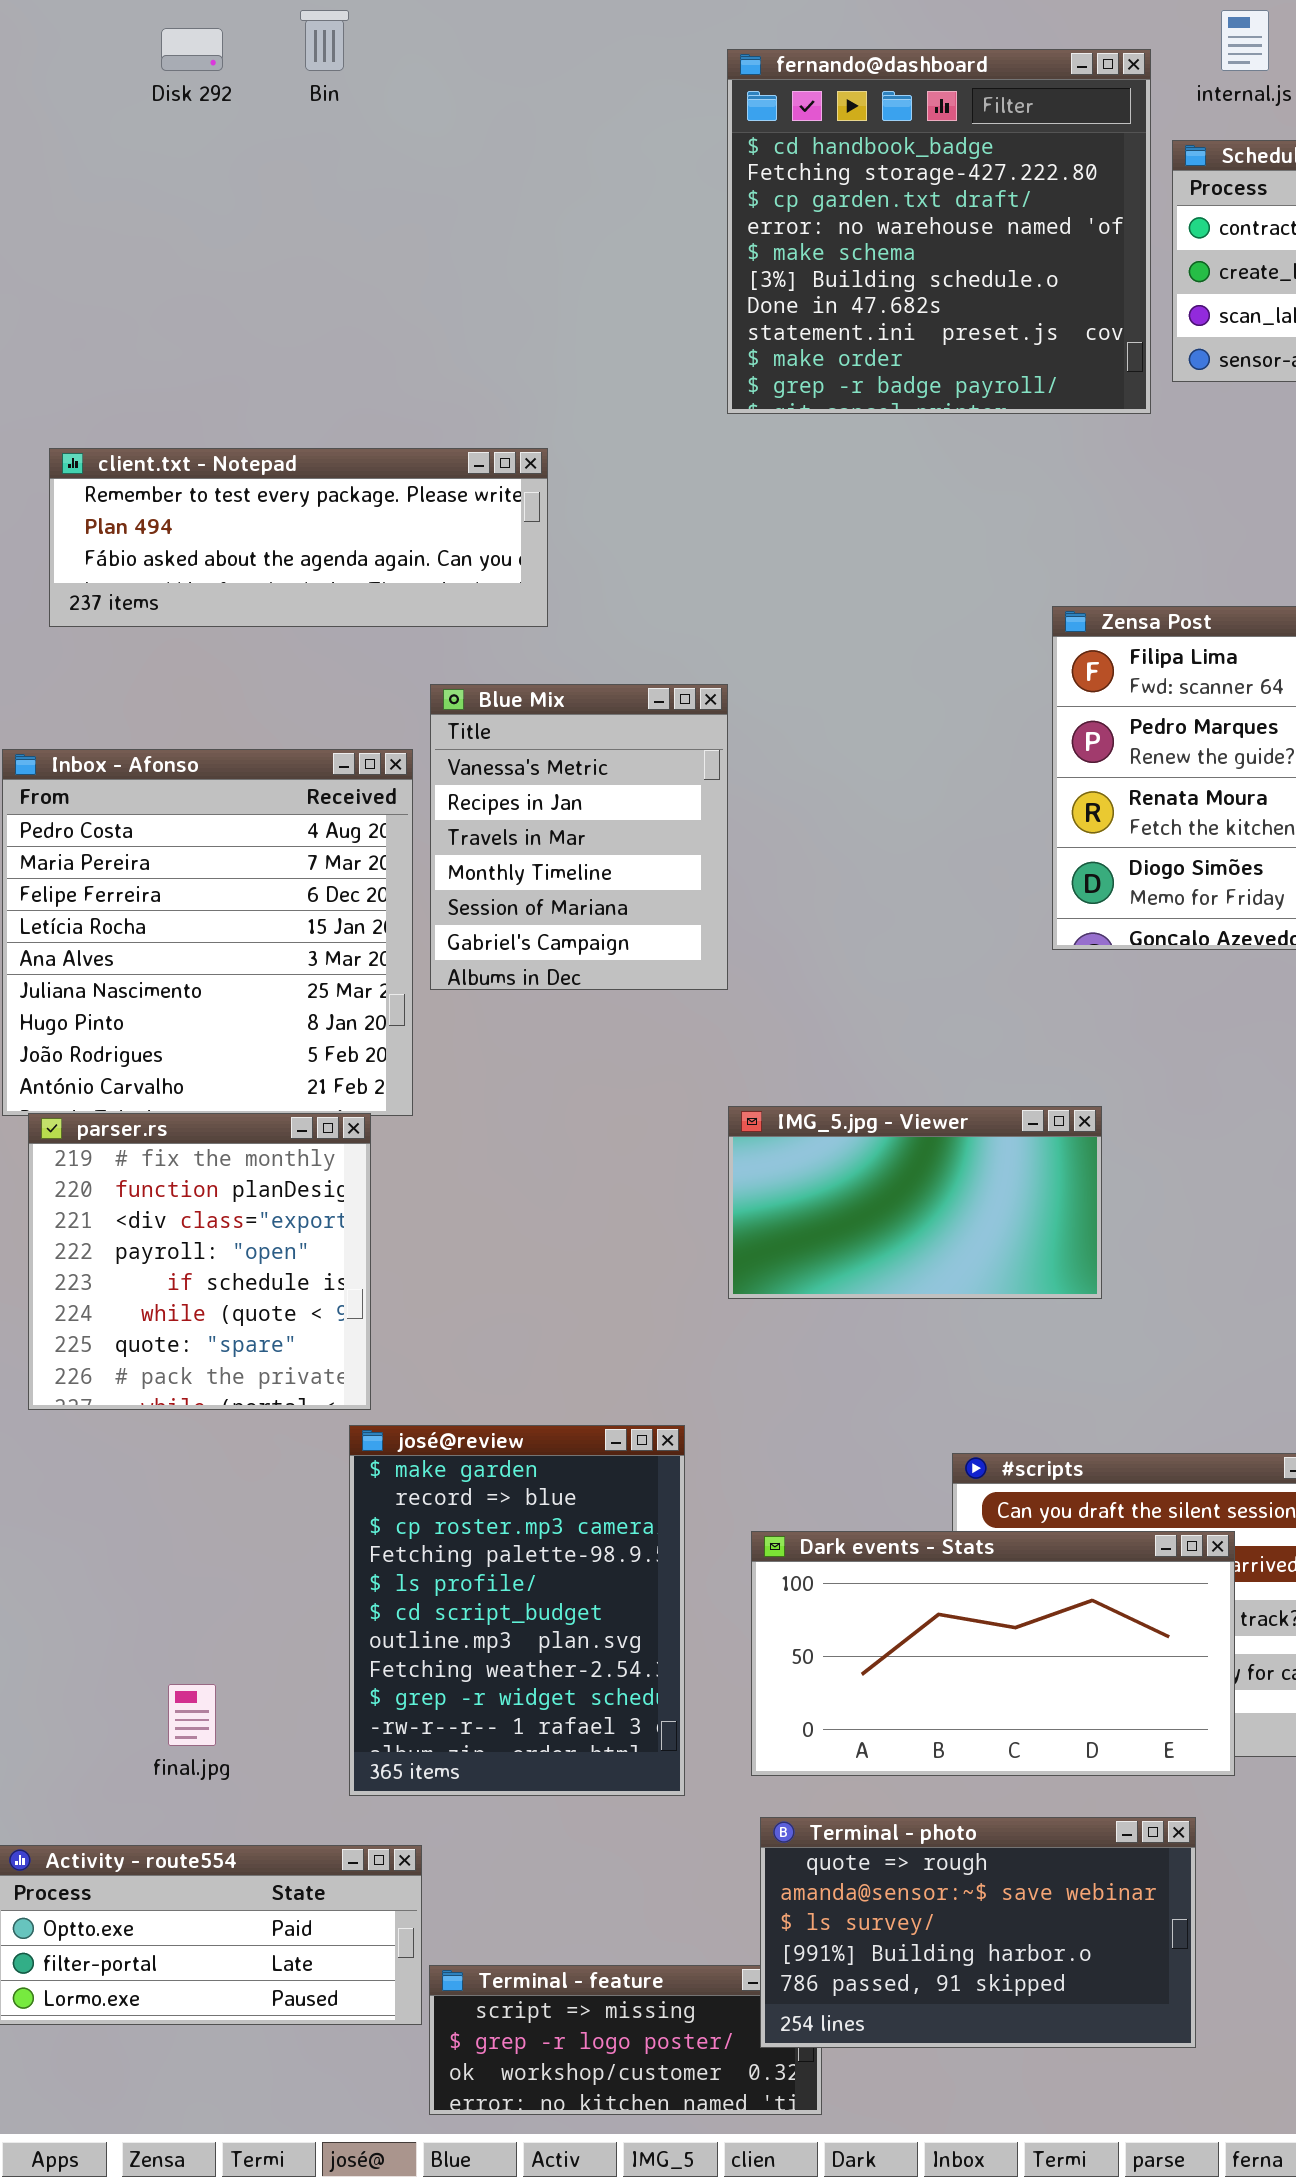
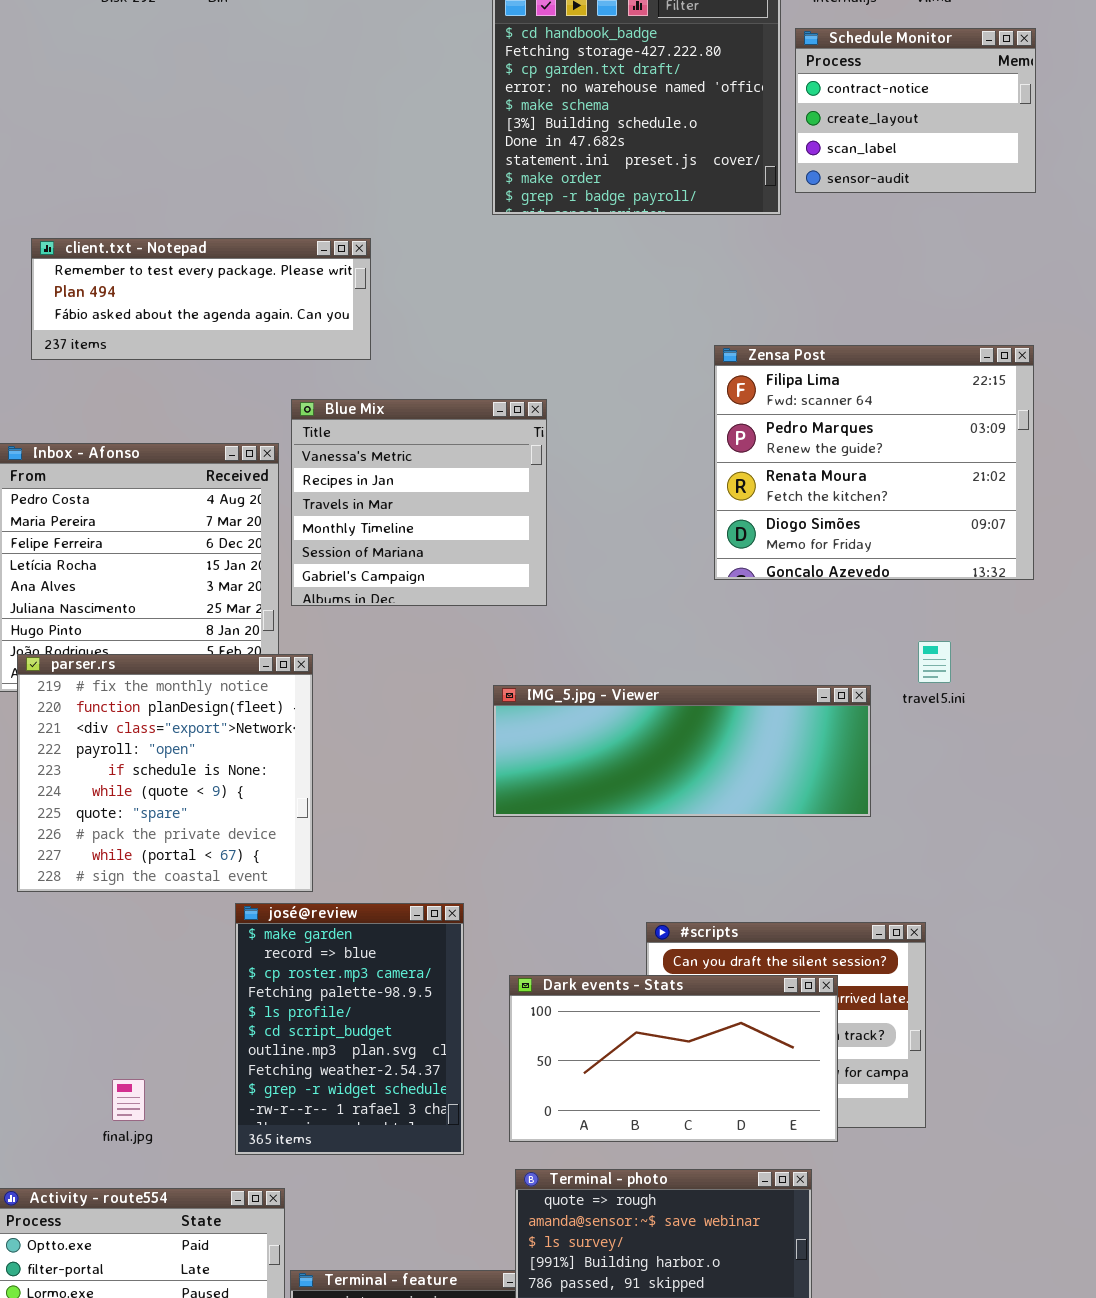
Blue Mix: [430,684,728,990] -> [291,399,547,606], resized
IMG_5.jpg - Viewer: [728,1106,1102,1299] -> [493,685,871,817], resized
parser.rs: [28,1113,371,1410] -> [17,654,313,892], resized

